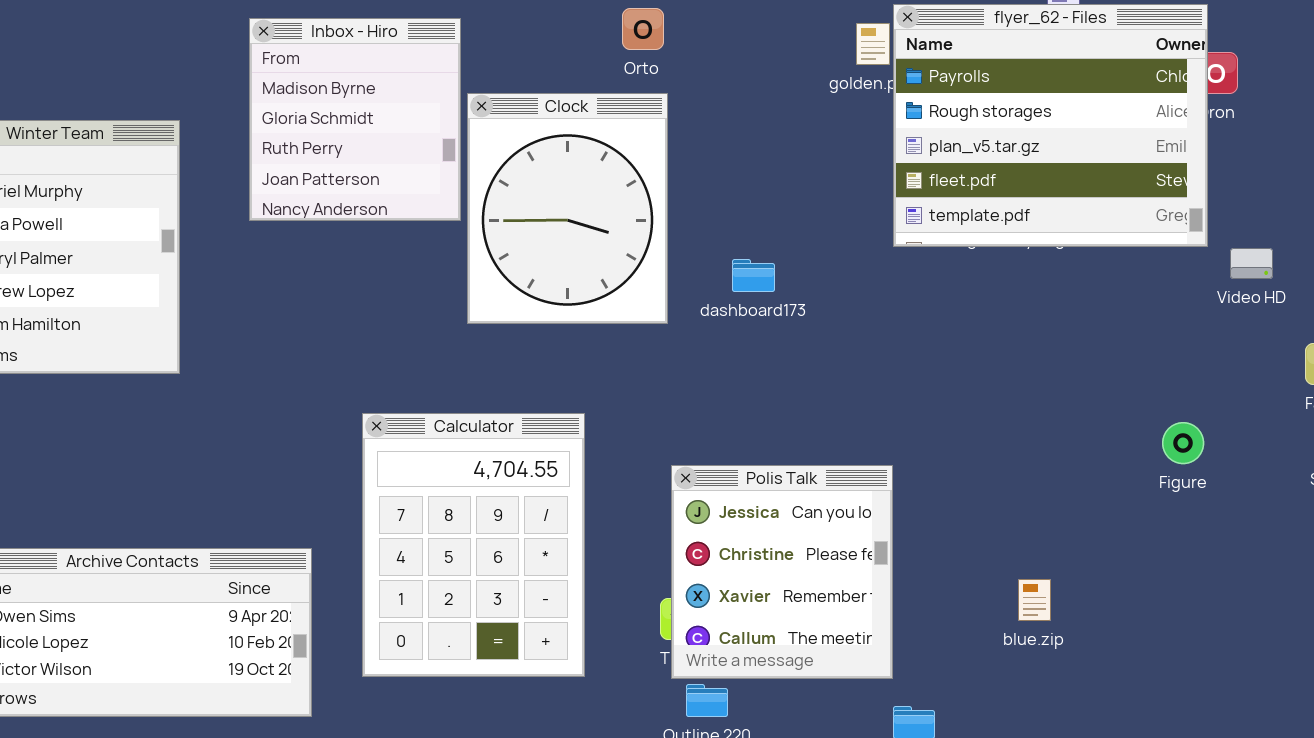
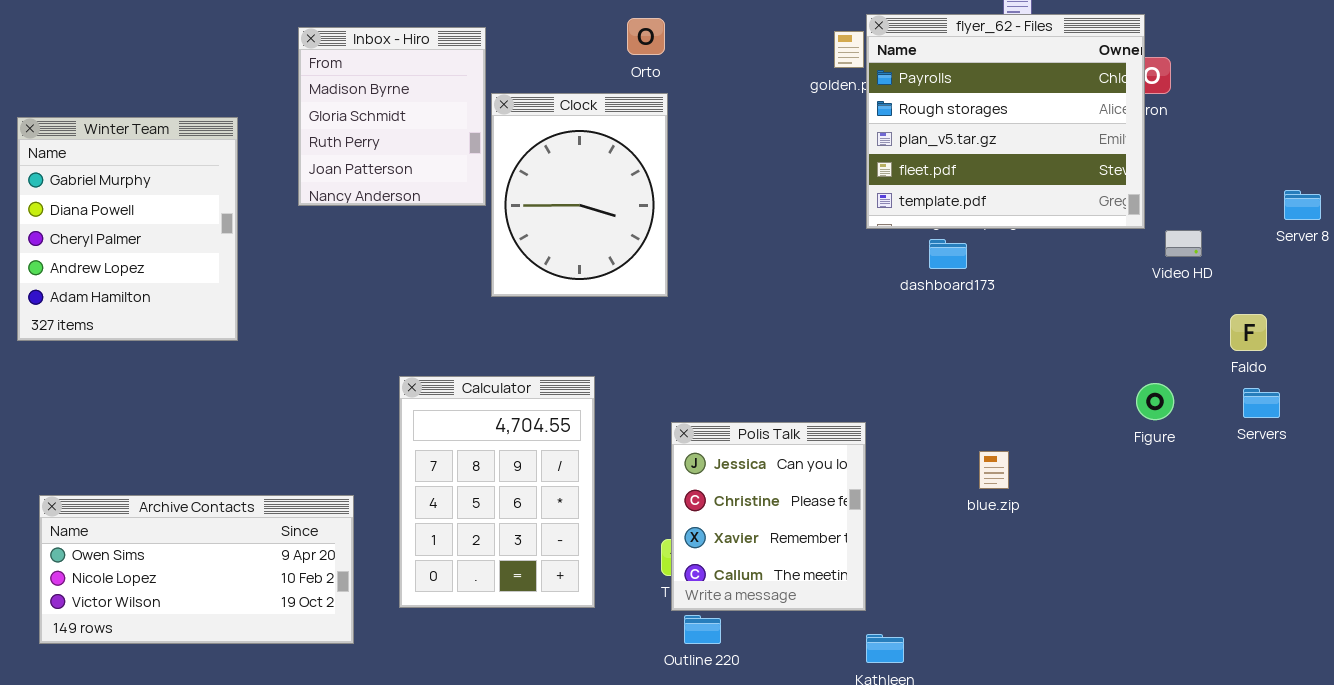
dashboard173: [732,259,775,292] -> [929,239,967,269], moved
Figure: [1162,422,1204,464] -> [1136,383,1174,420], moved
blue.zip: [1018,579,1051,621] -> [979,451,1009,489], moved

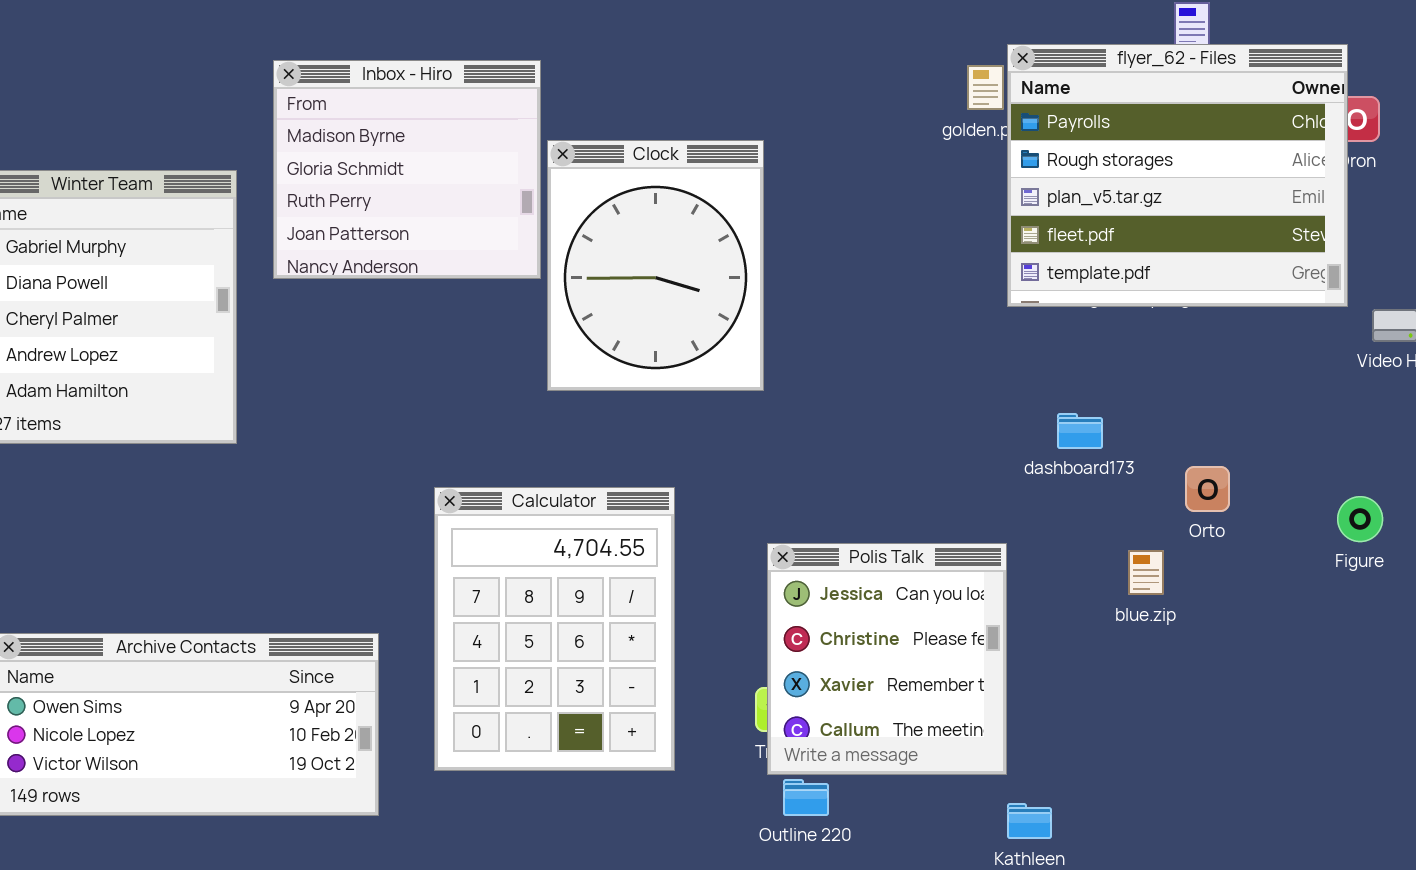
Orto: [627,18,665,55] -> [1185,466,1230,512], moved
Inbox - Hiro: [298,27,486,206] -> [273,60,541,279], resized
dashboard173: [929,239,967,269] -> [1057,413,1103,449], moved
blue.zip: [979,451,1009,489] -> [1128,550,1164,595], moved

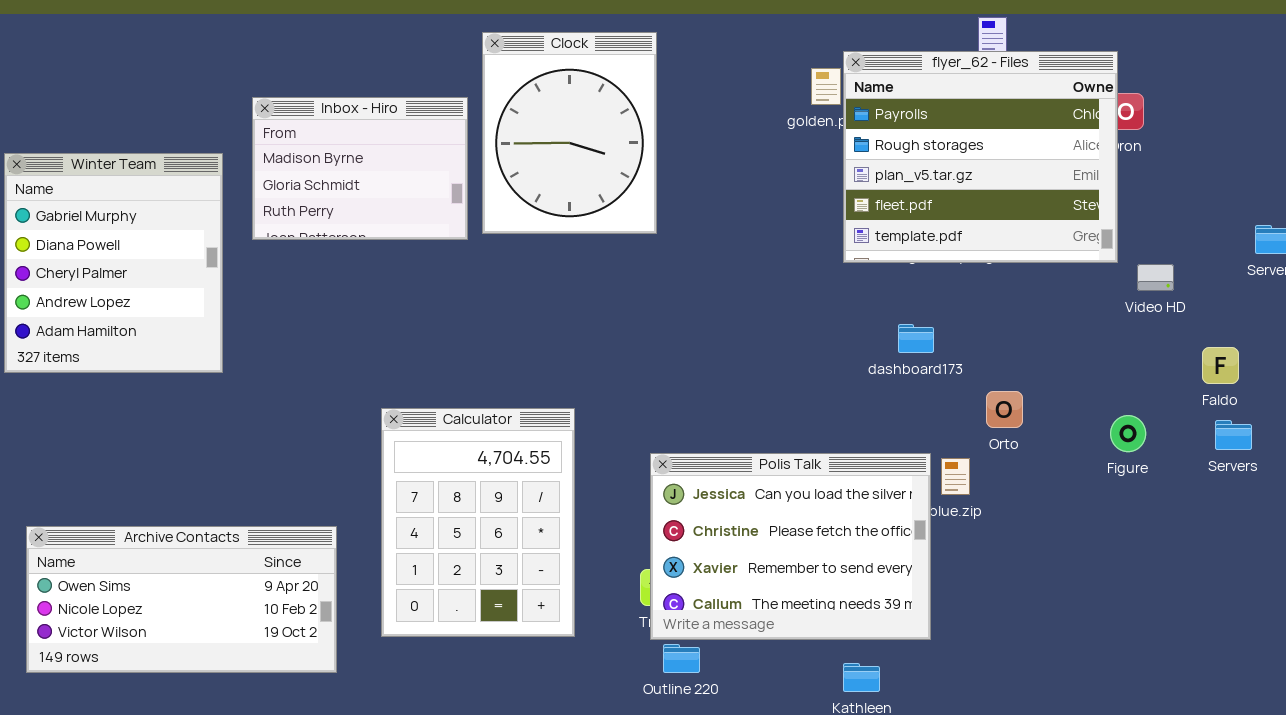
Inbox - Hiro: [273,60,541,279] -> [252,97,468,240], resized
Clock: [547,140,764,391] -> [482,32,657,234], moved
dashboard173: [1057,413,1103,449] -> [898,324,934,353], moved
Polis Talk: [767,543,1007,775] -> [650,453,931,640], resized

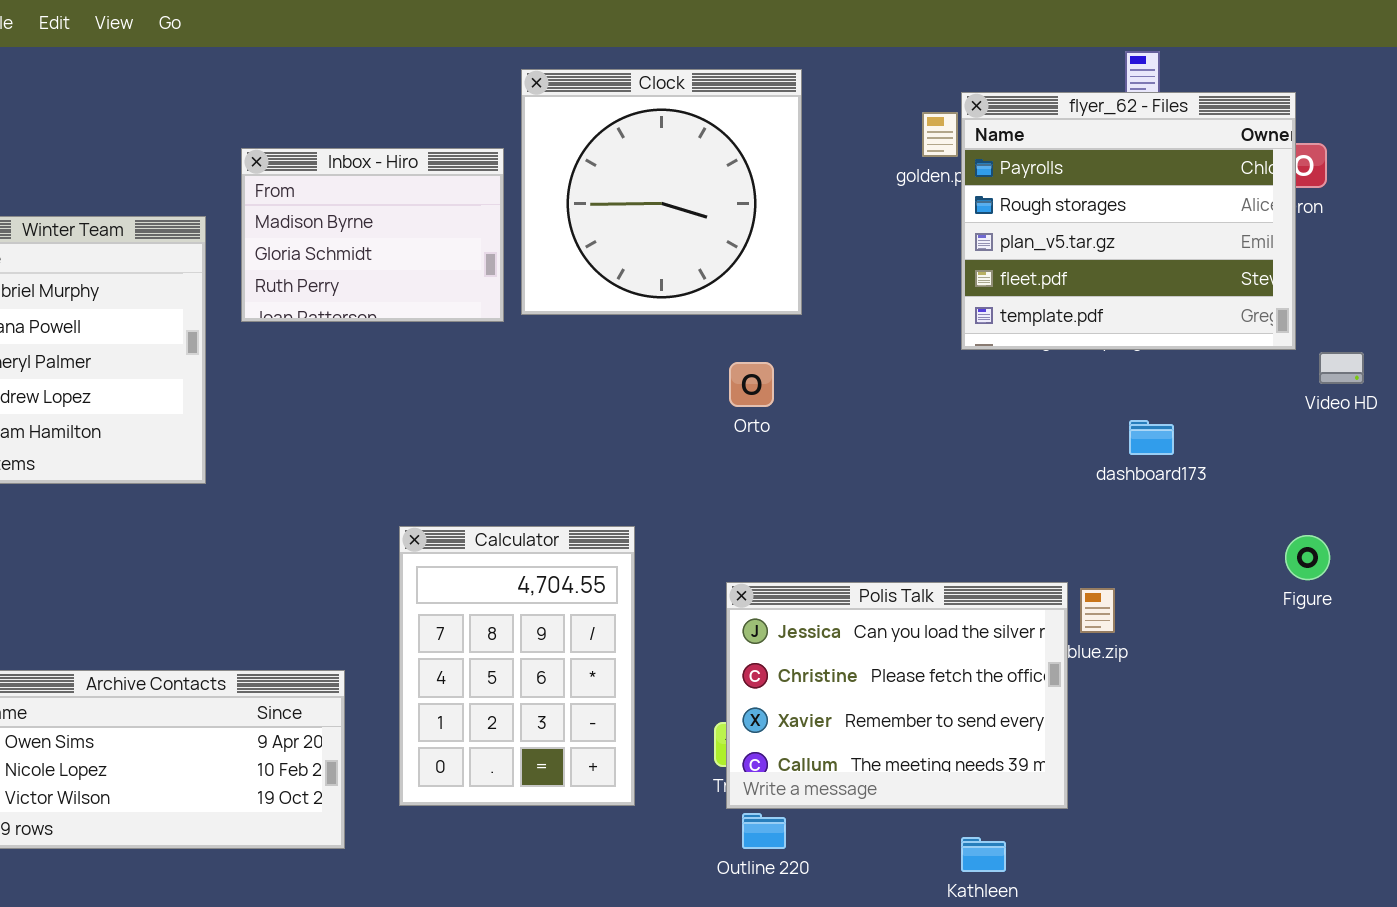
Clock: [482,32,657,234] -> [521,69,802,315], resized
dashboard173: [898,324,934,353] -> [1129,420,1174,455], moved
Orto: [986,391,1023,428] -> [729,362,774,407], moved

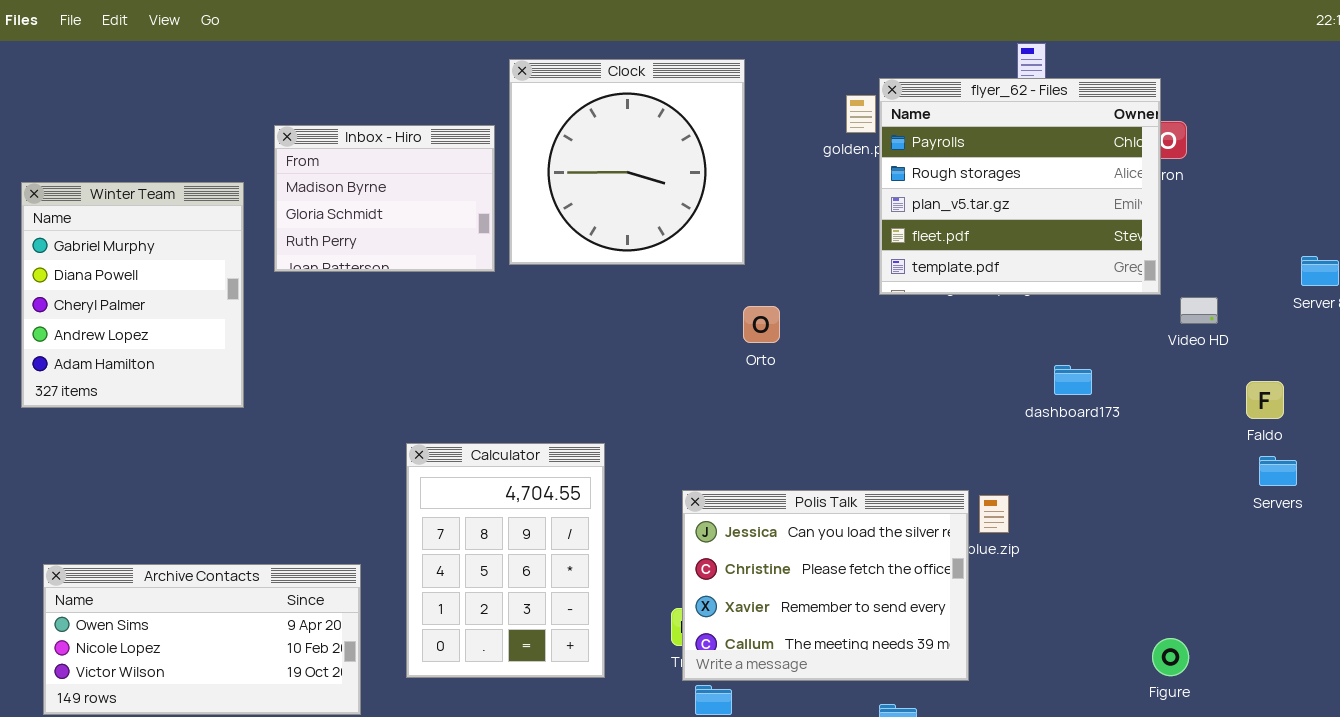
Orto: [729,362,774,407] -> [743,306,780,343], moved
dashboard173: [1129,420,1174,455] -> [1054,365,1092,395], moved
Figure: [1285,535,1330,580] -> [1152,638,1189,676], moved

